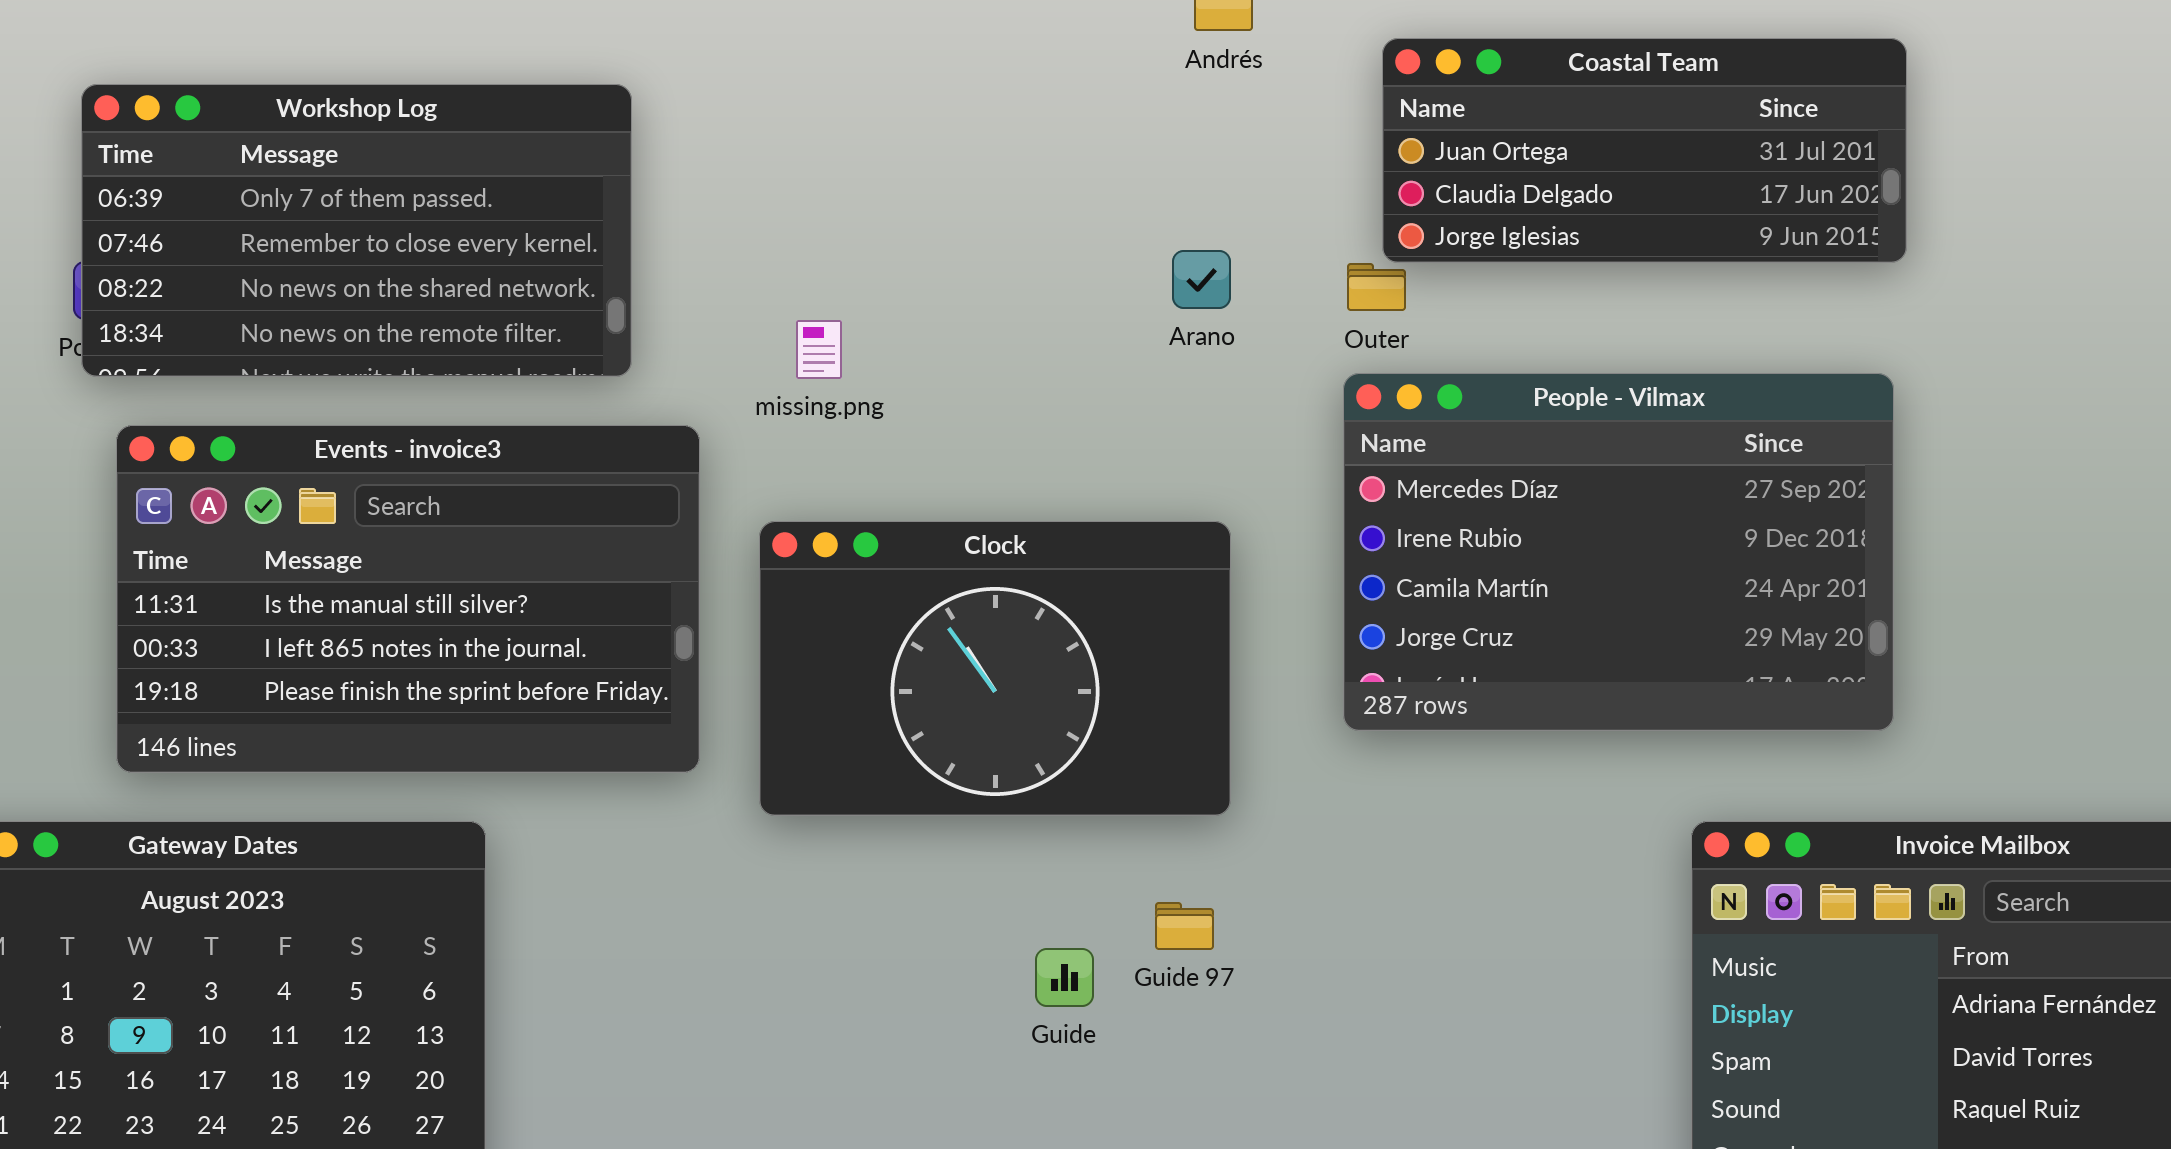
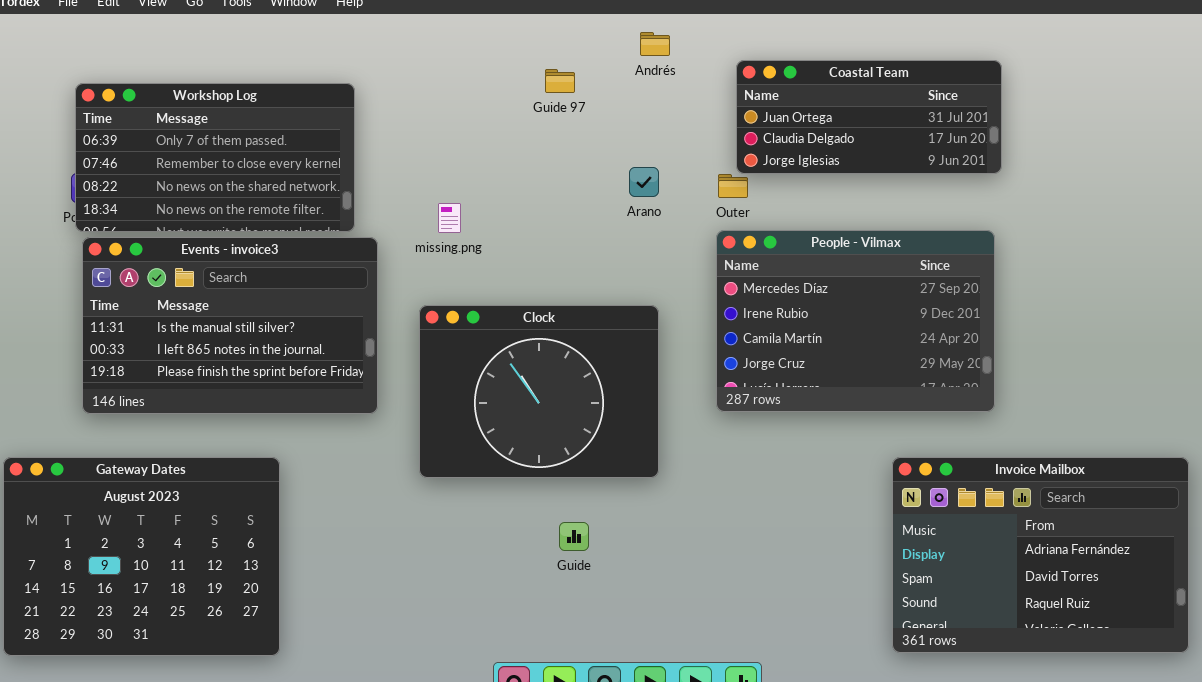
Events - invoice3: [116,425,700,773] -> [82,237,378,414], moved
Clock: [759,521,1231,816] -> [419,305,659,478], resized
Guide 97: [1155,902,1214,950] -> [545,69,575,93], moved

